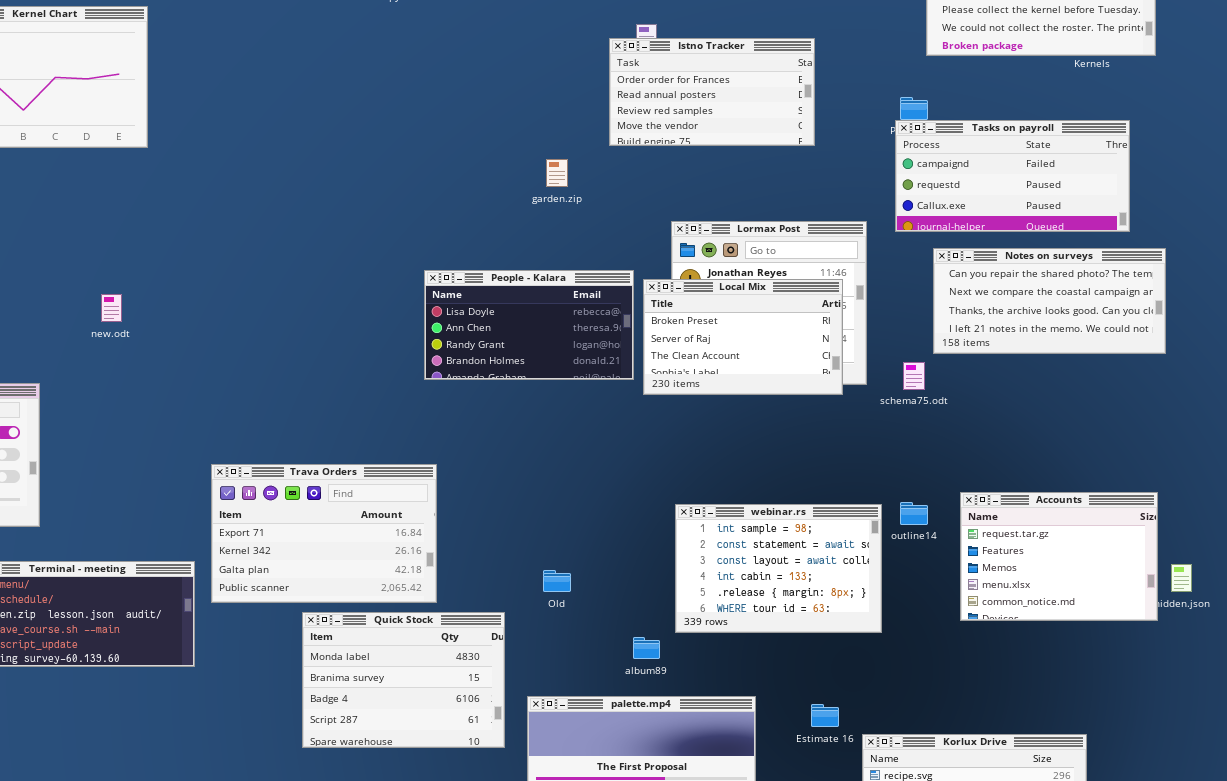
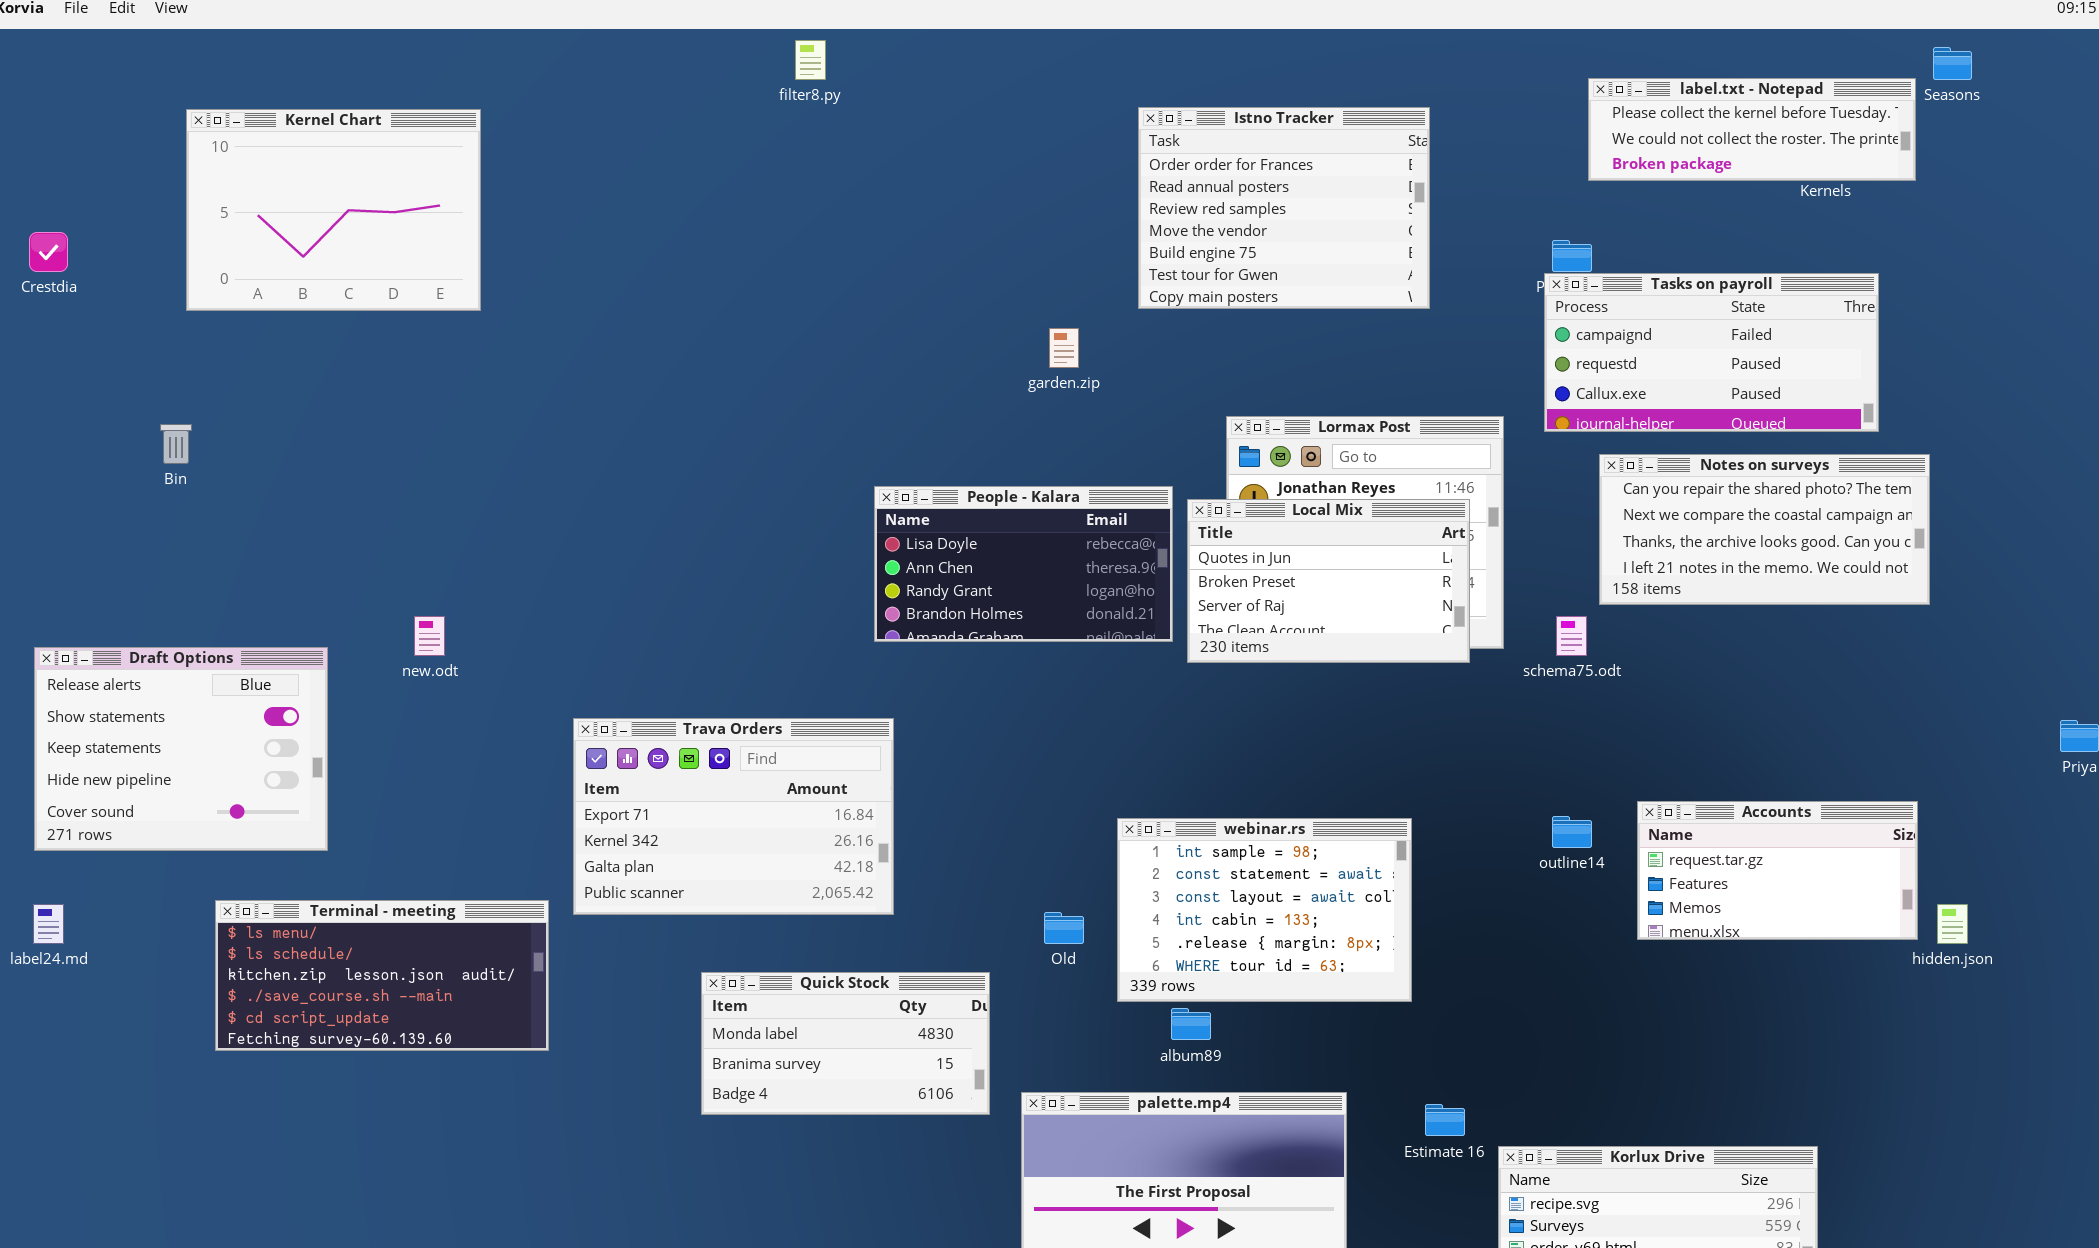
Istno Tracker: [609,38,815,146] -> [1138,107,1430,309], resized
Local Mix: [643,279,843,395] -> [1187,499,1470,663], scrolled up 1 row
new.odt: [101,294,122,322] -> [414,616,445,656], moved
Trava Orders: [211,464,437,603] -> [573,718,894,915], moved
Accounts: [960,492,1158,621] -> [1637,801,1918,940], resized
webinar.rs: [675,504,882,633] -> [1117,818,1412,1002], moved
Quick Stock: [302,612,505,748] -> [701,972,990,1115], resized

